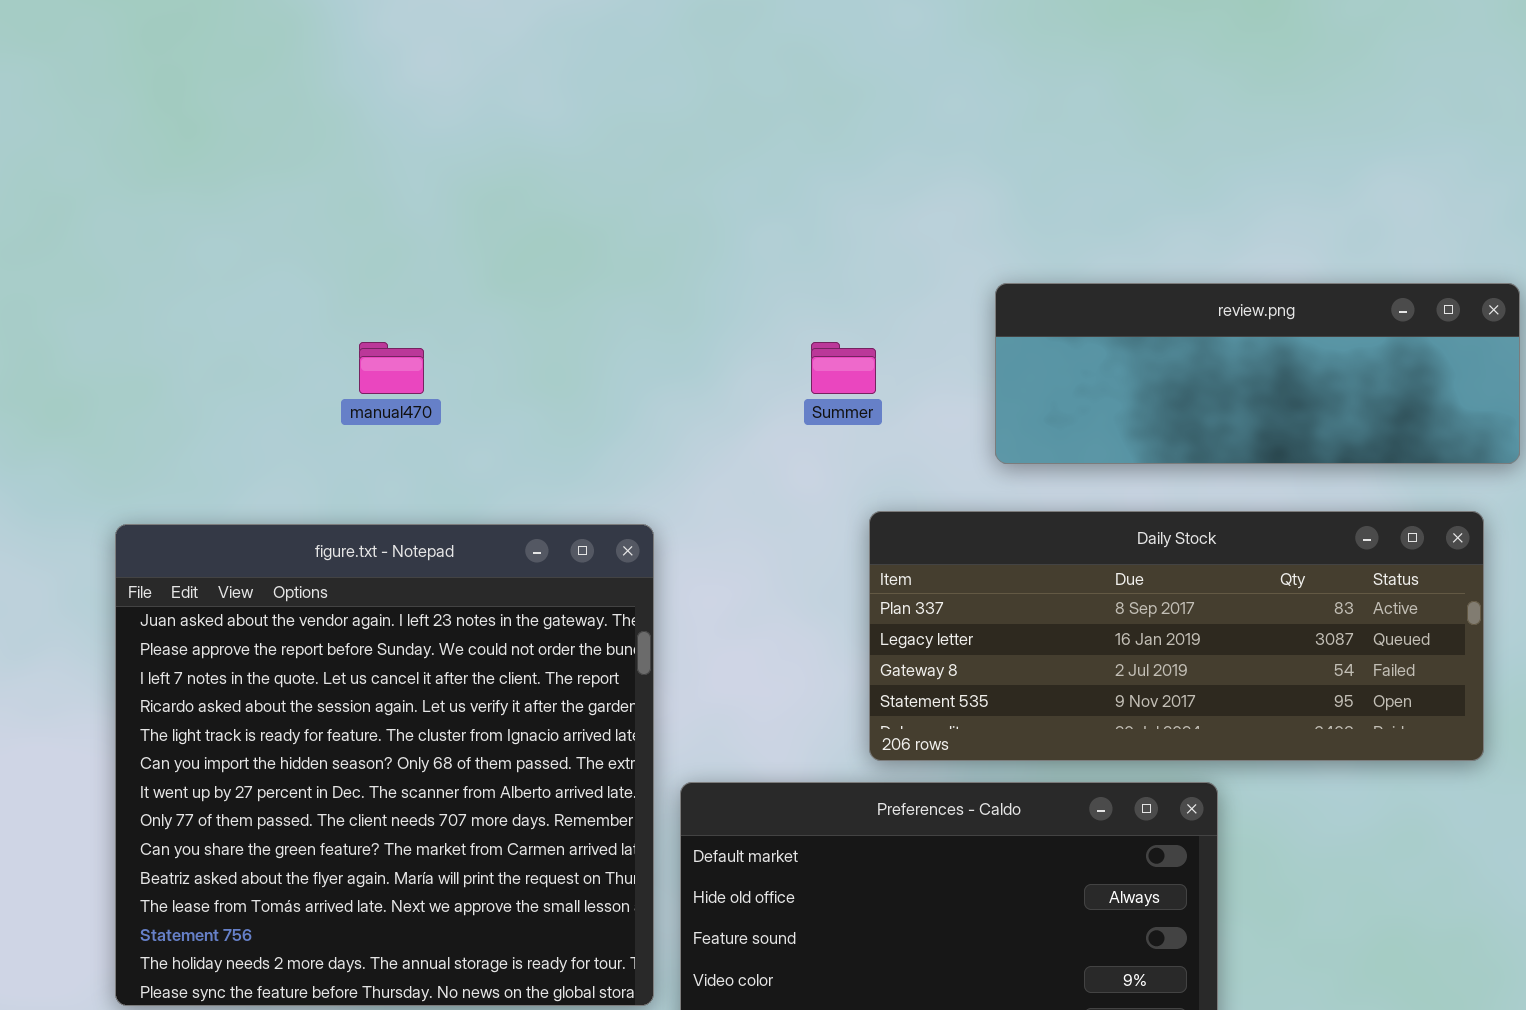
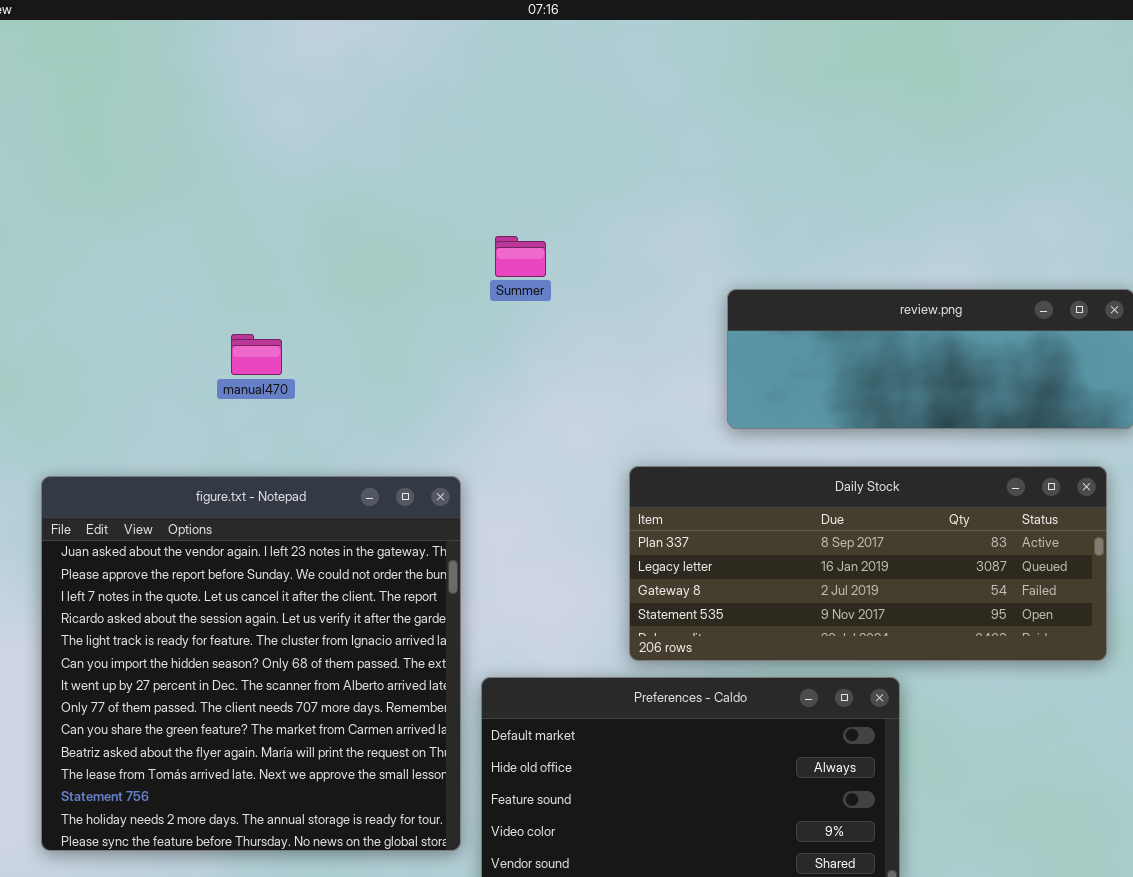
Summer: [811,342,876,394] -> [495,236,546,277], moved

